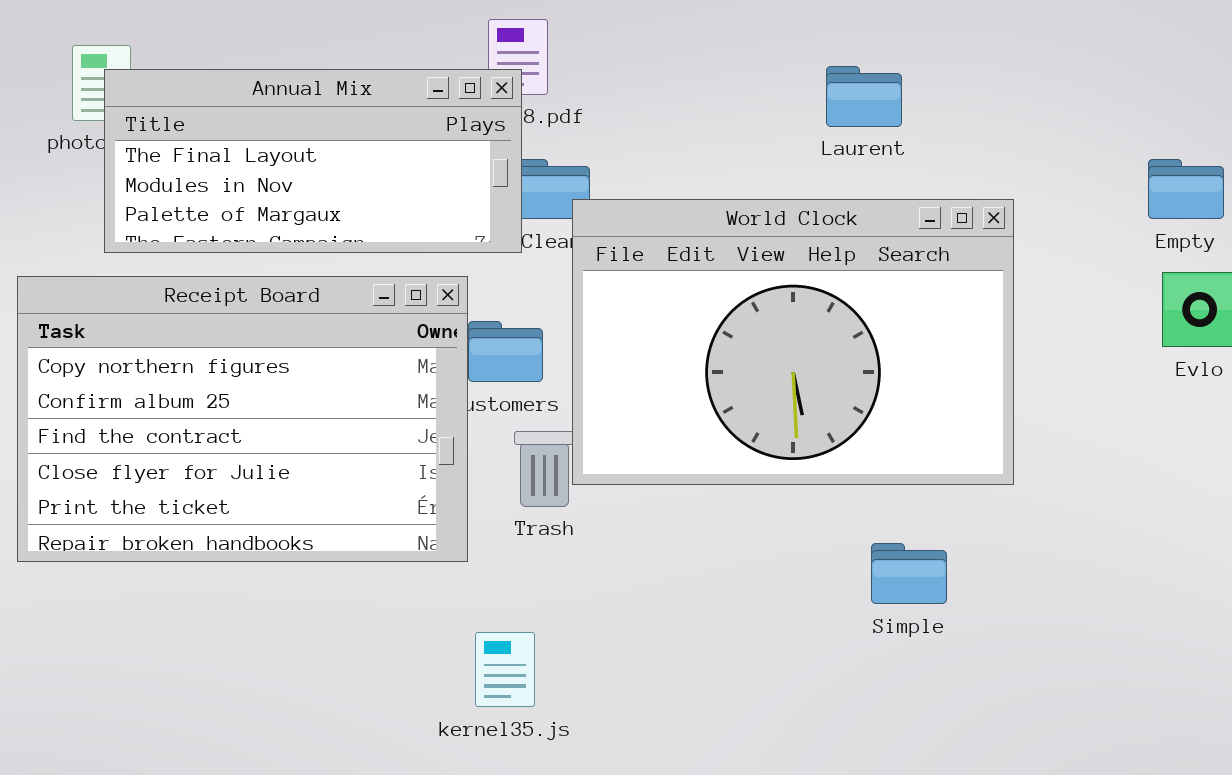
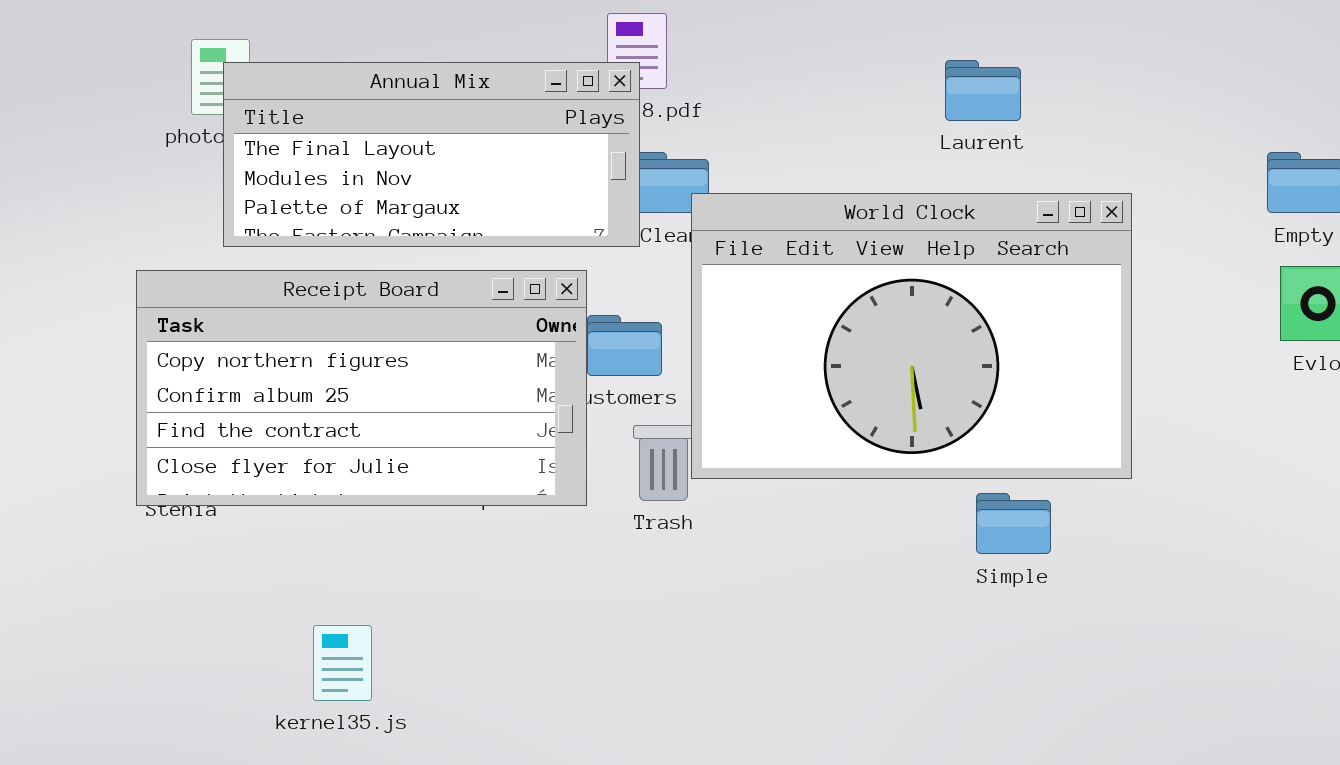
Receipt Board: [17,276,468,562] -> [136,270,587,506], resized
Simple: [871,543,947,604] -> [976,493,1051,554], moved
kernel35.js: [475,632,535,707] -> [313,625,372,701], moved

